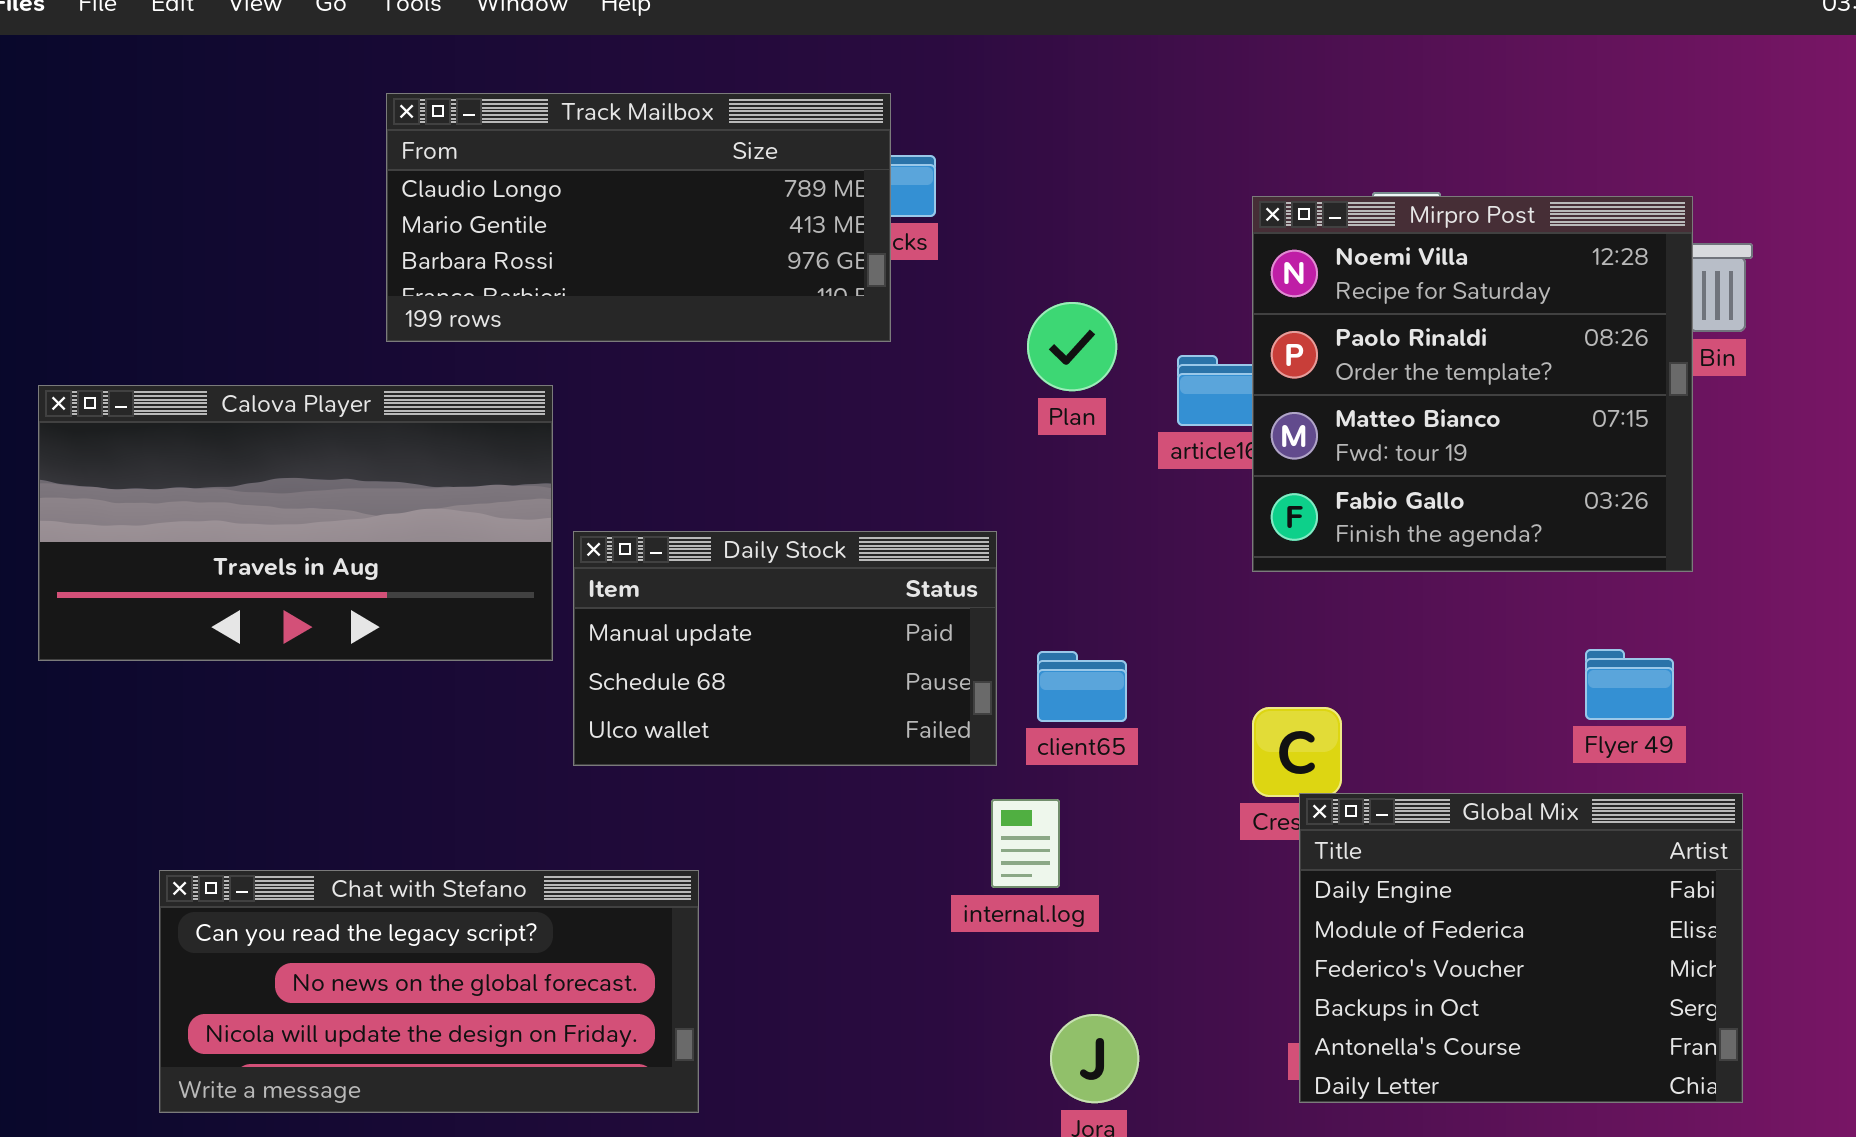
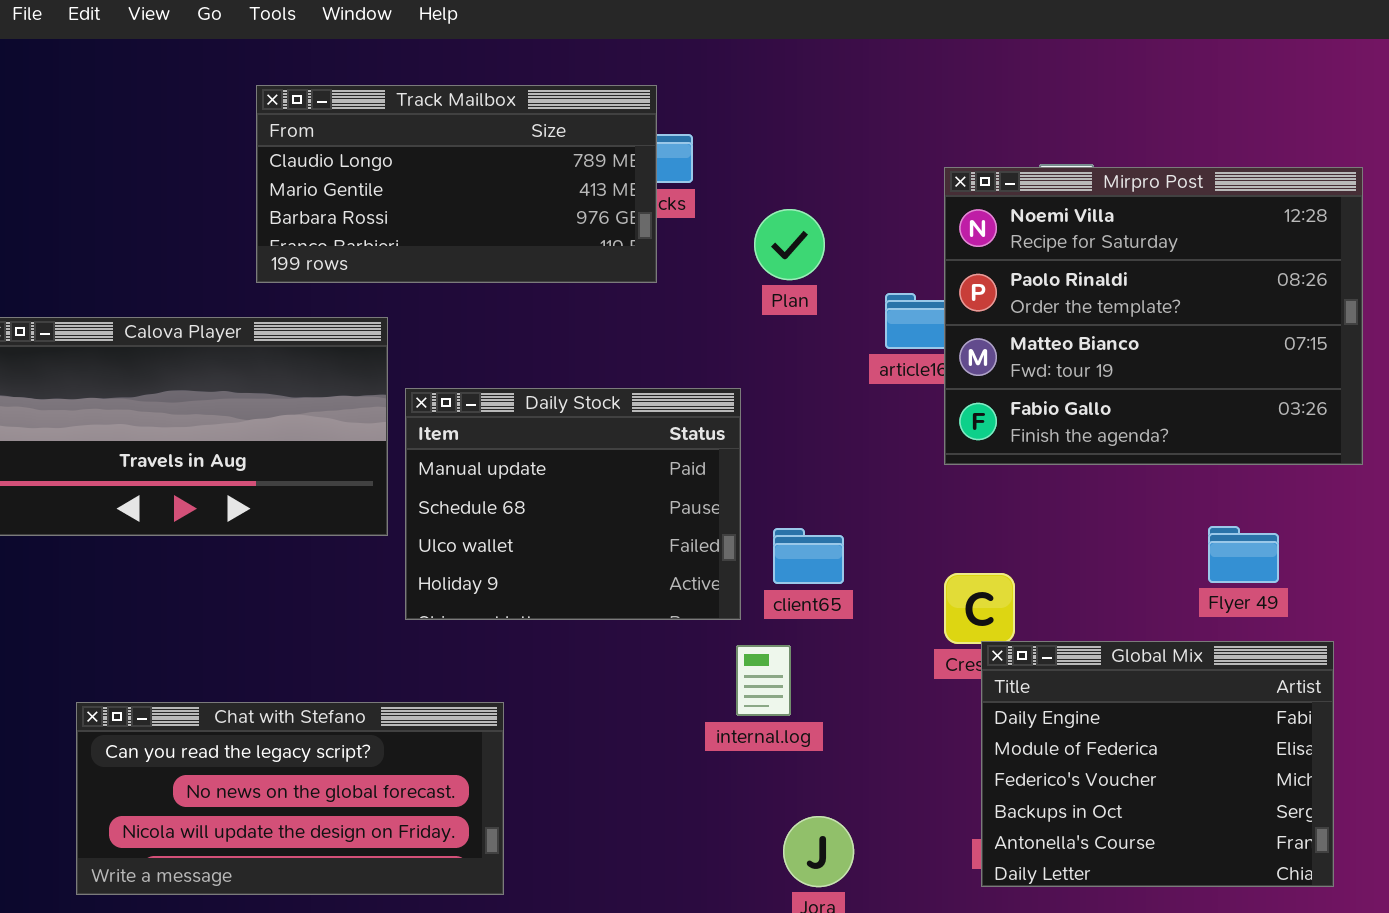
Mirpro Post: [1252,196,1693,572] -> [944,167,1363,465], resized
Plan: [1027,302,1117,391] -> [754,209,825,280], moved
Daily Stock: [573,531,997,766] -> [405,388,741,620], resized

